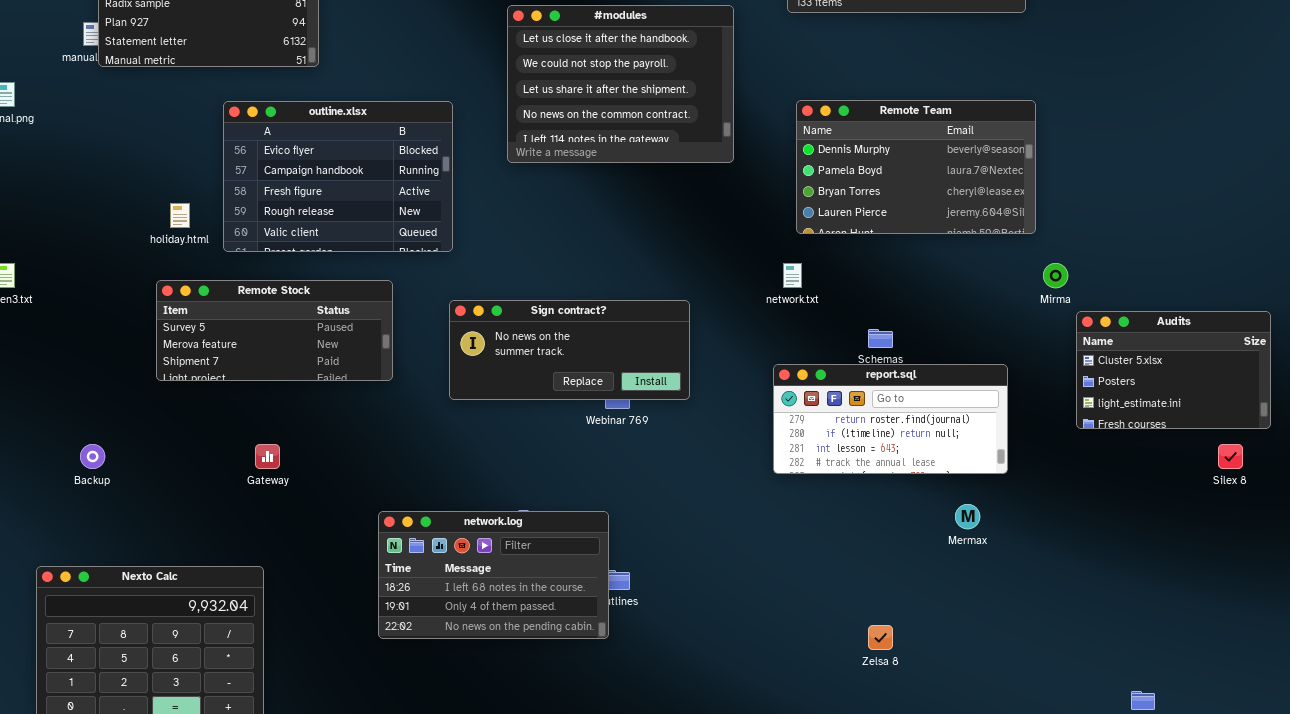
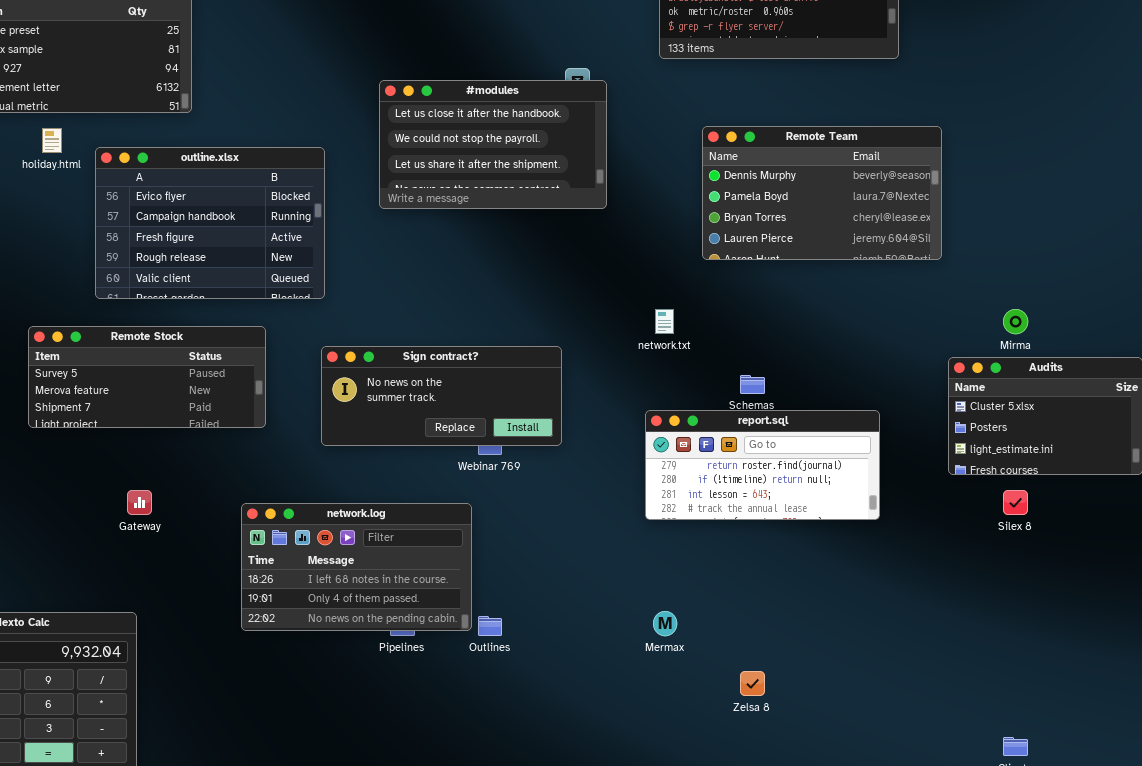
#modules: [507,5,734,163] -> [379,80,607,209], resized
Remote Team: [796,100,1036,234] -> [702,126,942,260], moved
holiday.html: [170,203,190,228] -> [42,128,62,153], moved
Mirma: [1043,263,1068,288] -> [1003,309,1028,334], moved
Silex 8: [1218,444,1243,469] -> [1003,490,1028,515], moved
Mermax: [955,504,980,529] -> [653,611,677,636], moved
network.log: [378,511,609,639] -> [241,503,472,631], moved

